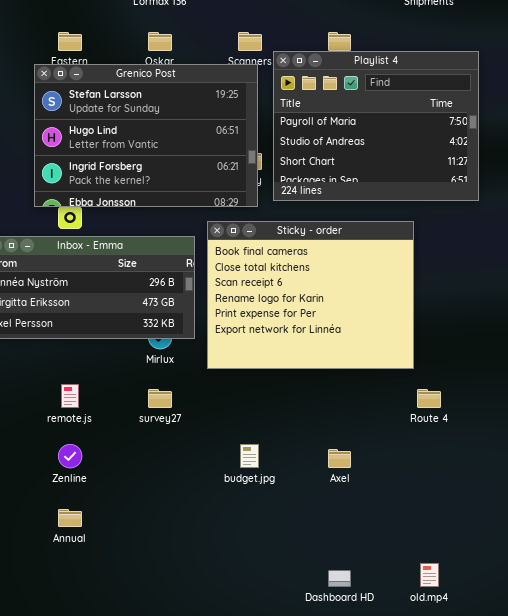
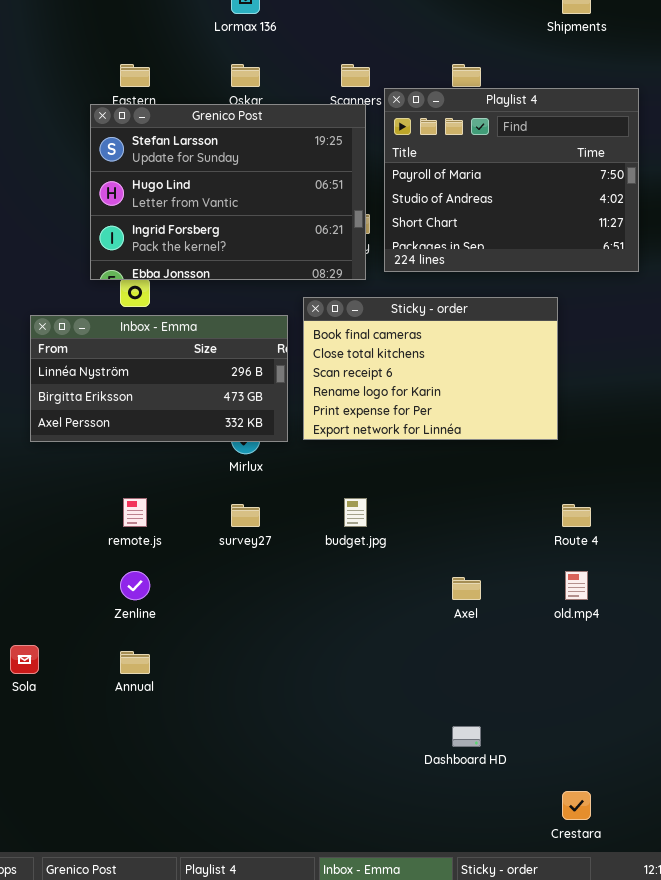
Sticky - order: [207,221,414,369] -> [303,297,558,440], resized
budget.jpg: [240,444,259,468] -> [344,498,367,527], moved
old.mp4: [420,563,439,587] -> [565,571,588,600], moved

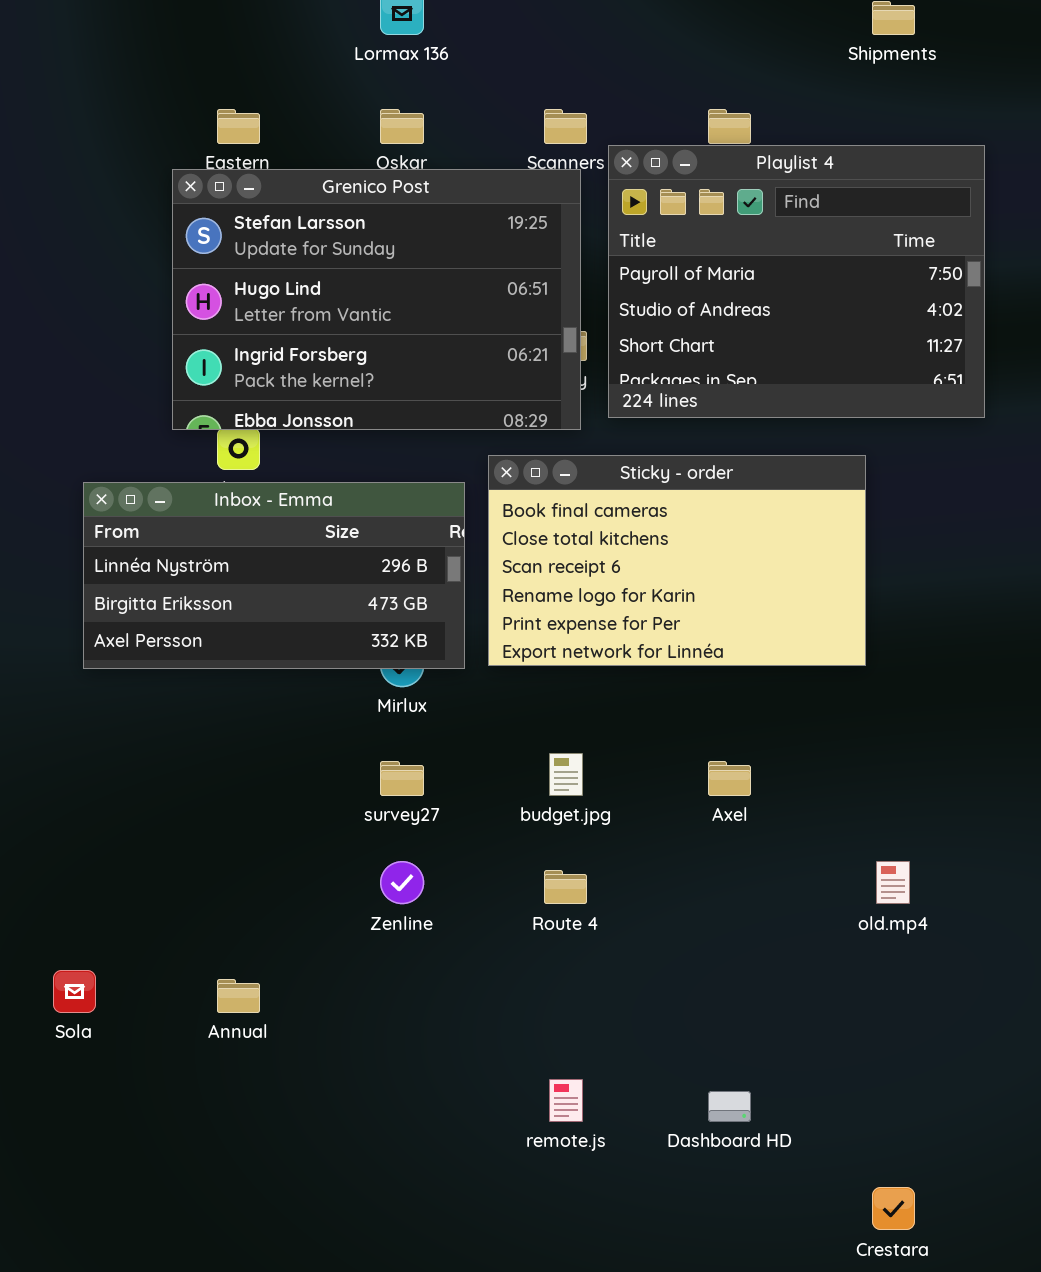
remote.js: [123,498,147,527] -> [549,1079,583,1122], moved
Route 4: [562,504,591,527] -> [544,870,587,904], moved
Zenline: [120,571,150,600] -> [380,861,424,904], moved
Axel: [452,577,481,600] -> [708,761,751,796], moved

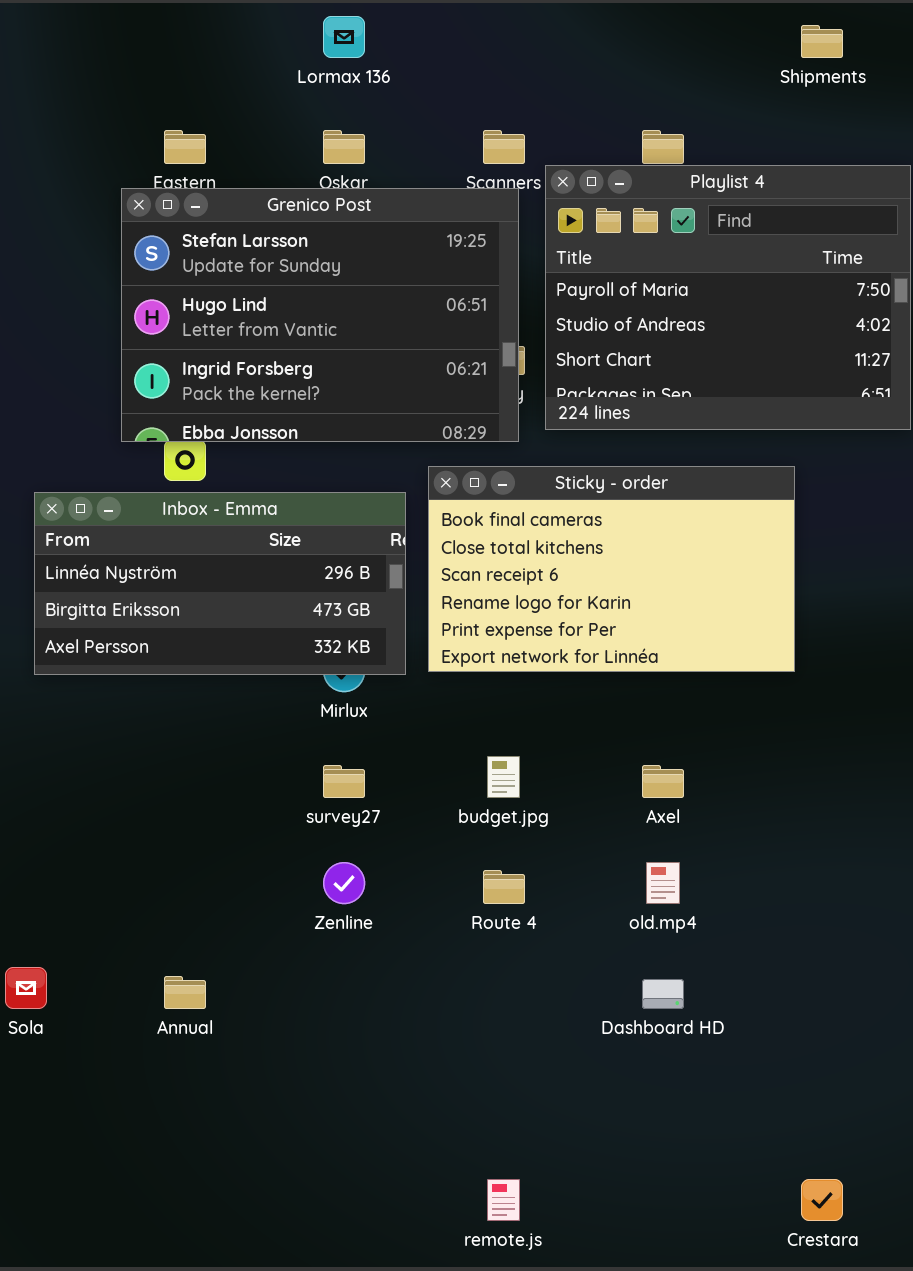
old.mp4: [876,861,910,904] -> [646,862,680,904], moved
remote.js: [549,1079,583,1122] -> [487,1179,520,1221], moved
Dashboard HD: [708,1091,751,1122] -> [642,979,684,1009], moved

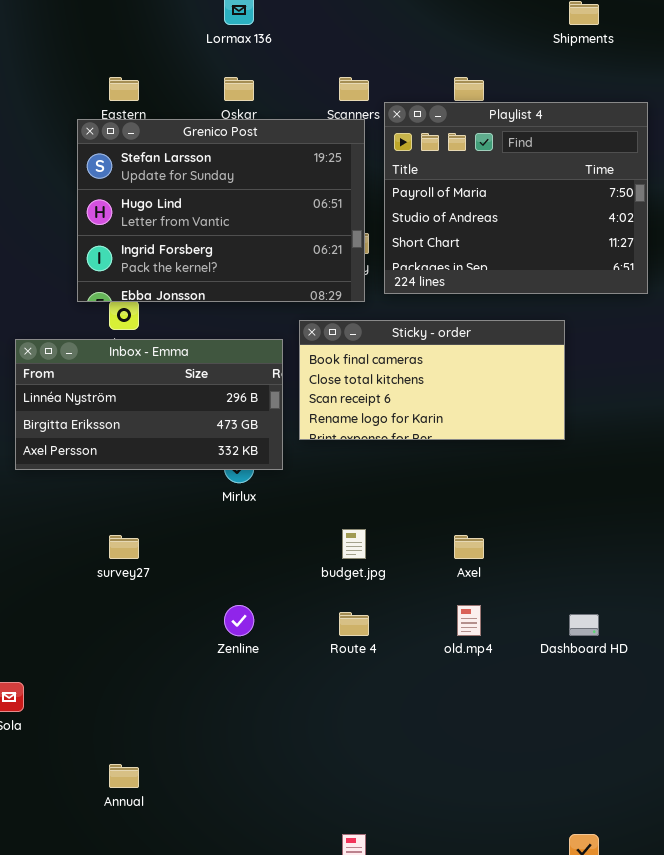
Sticky - order: [428,466,795,672] -> [299,320,565,440], resized
survey27: [323,765,365,798] -> [109,535,139,559], moved
Annual: [164,976,206,1009] -> [109,764,139,788], moved
Dashboard HD: [642,979,684,1009] -> [569,614,599,636], moved

